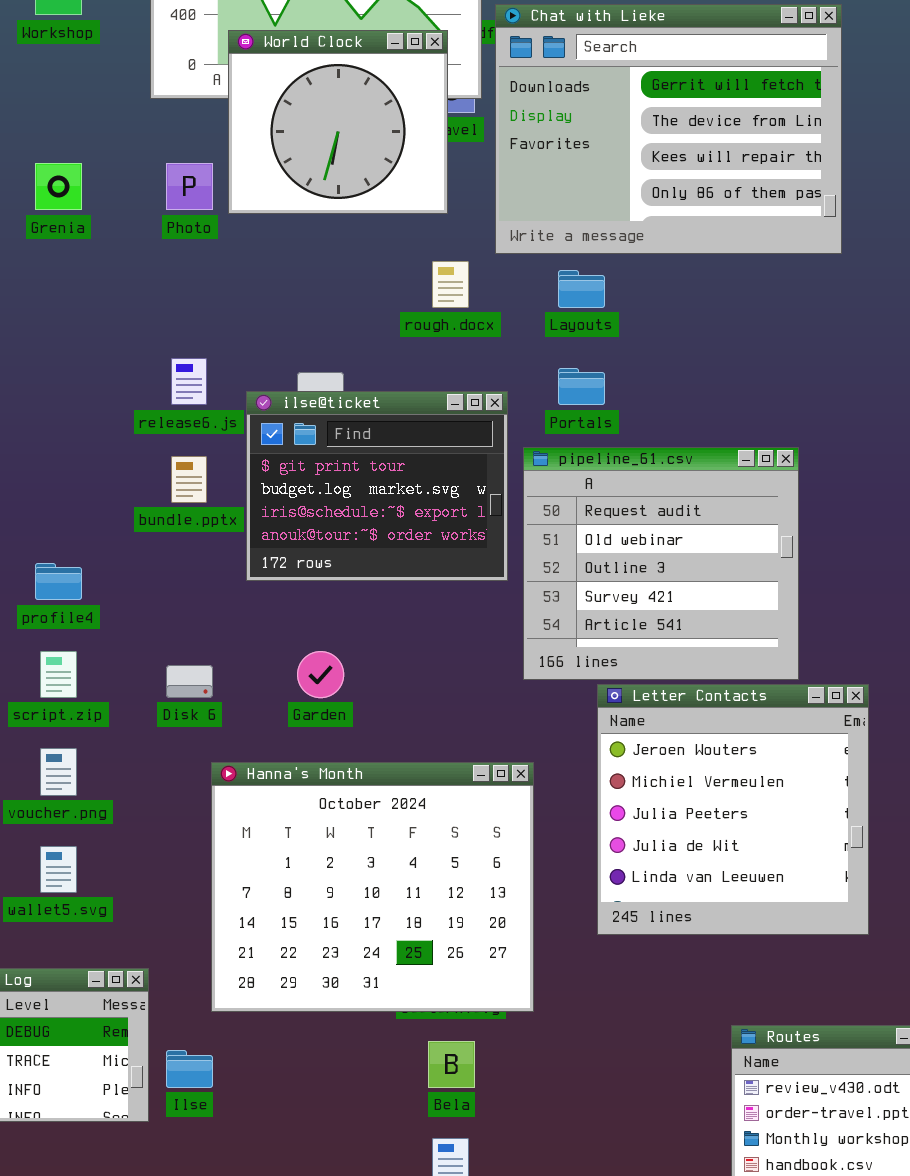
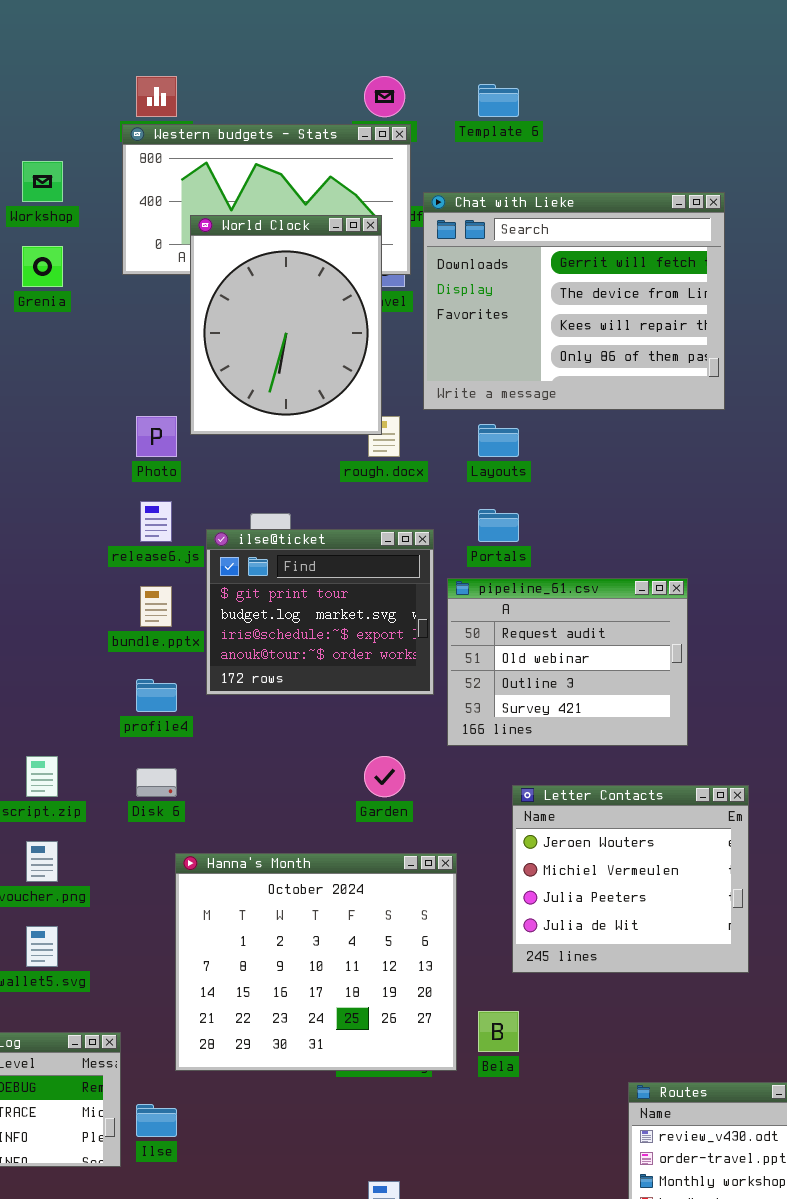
World Clock: [228,30,448,214] -> [190,215,382,435], resized
Grenia: [35,163,82,210] -> [22,246,63,287], moved
Photo: [166,163,213,210] -> [136,416,177,457], moved
pipeline_61.csv: [523,447,799,680] -> [447,578,688,746], resized
profile4: [35,563,82,600] -> [136,679,177,712], moved
Garden: [297,651,344,698] -> [364,756,405,797], moved
Letter Contacts: [597,684,869,935] -> [512,785,749,973], resized
Bela: [428,1041,475,1088] -> [478,1011,519,1052], moved

